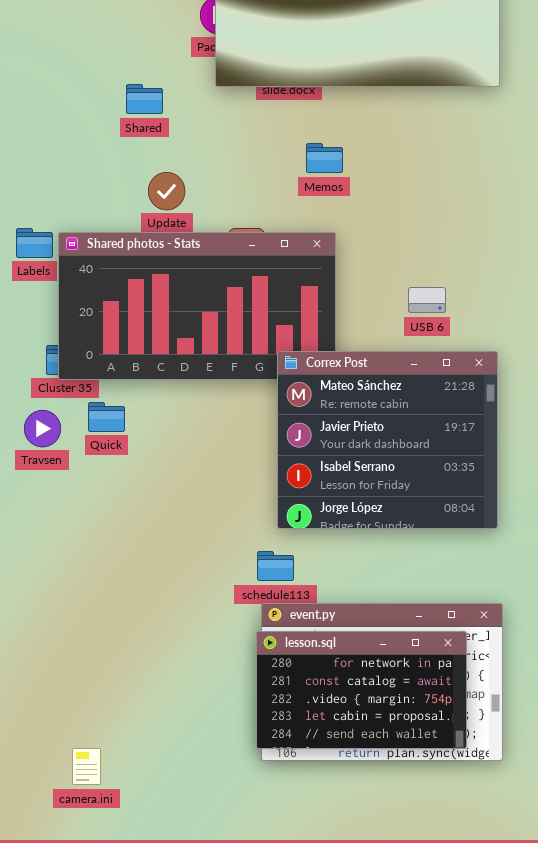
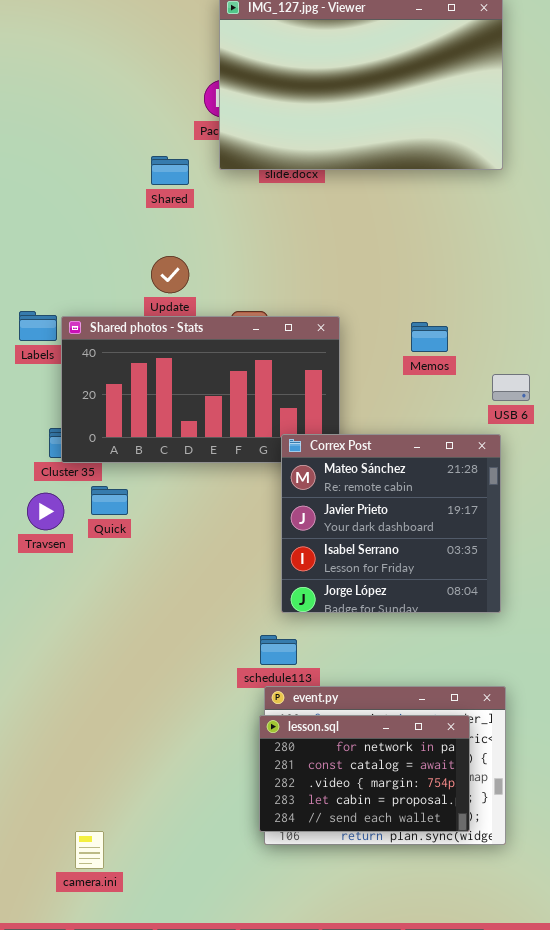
Shared: [126,84,163,114] -> [151,156,189,185], moved
Memos: [306,143,343,173] -> [411,322,448,352], moved
USB 6: [408,287,446,313] -> [492,374,530,401], moved

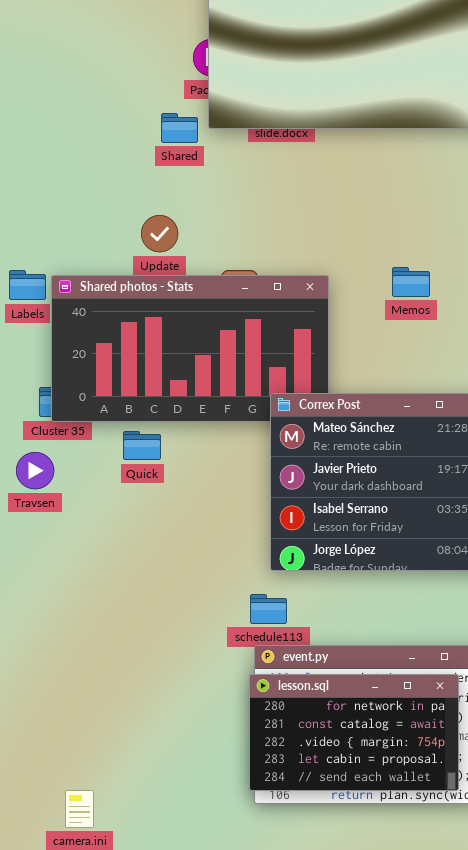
Shared: [151,156,189,185] -> [161,113,198,143], moved
Memos: [411,322,448,352] -> [392,267,430,297], moved
Quick: [91,486,128,515] -> [123,431,161,460], moved

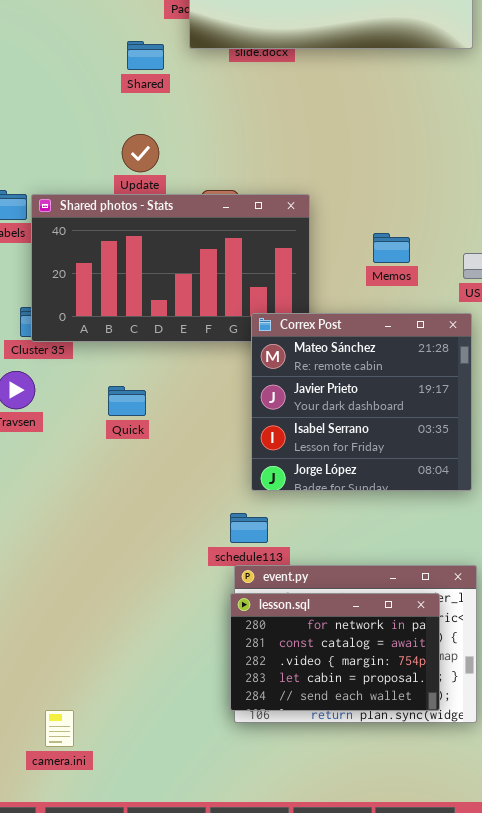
Shared: [161,113,198,143] -> [127,41,164,70], moved
Memos: [392,267,430,297] -> [373,233,410,263], moved
Quick: [123,431,161,460] -> [108,386,146,416], moved

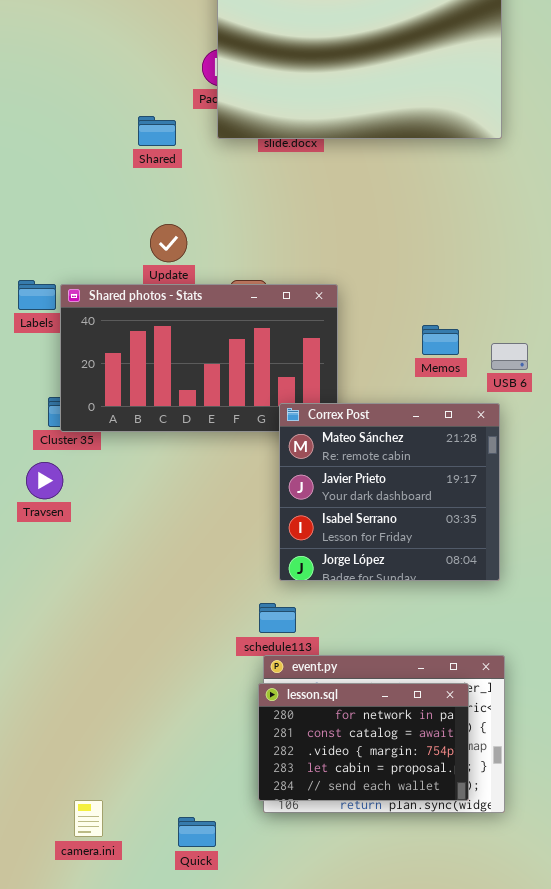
Shared: [127,41,164,70] -> [138,116,176,146], moved
Memos: [373,233,410,263] -> [422,325,459,355], moved
Quick: [108,386,146,416] -> [178,817,216,847], moved

